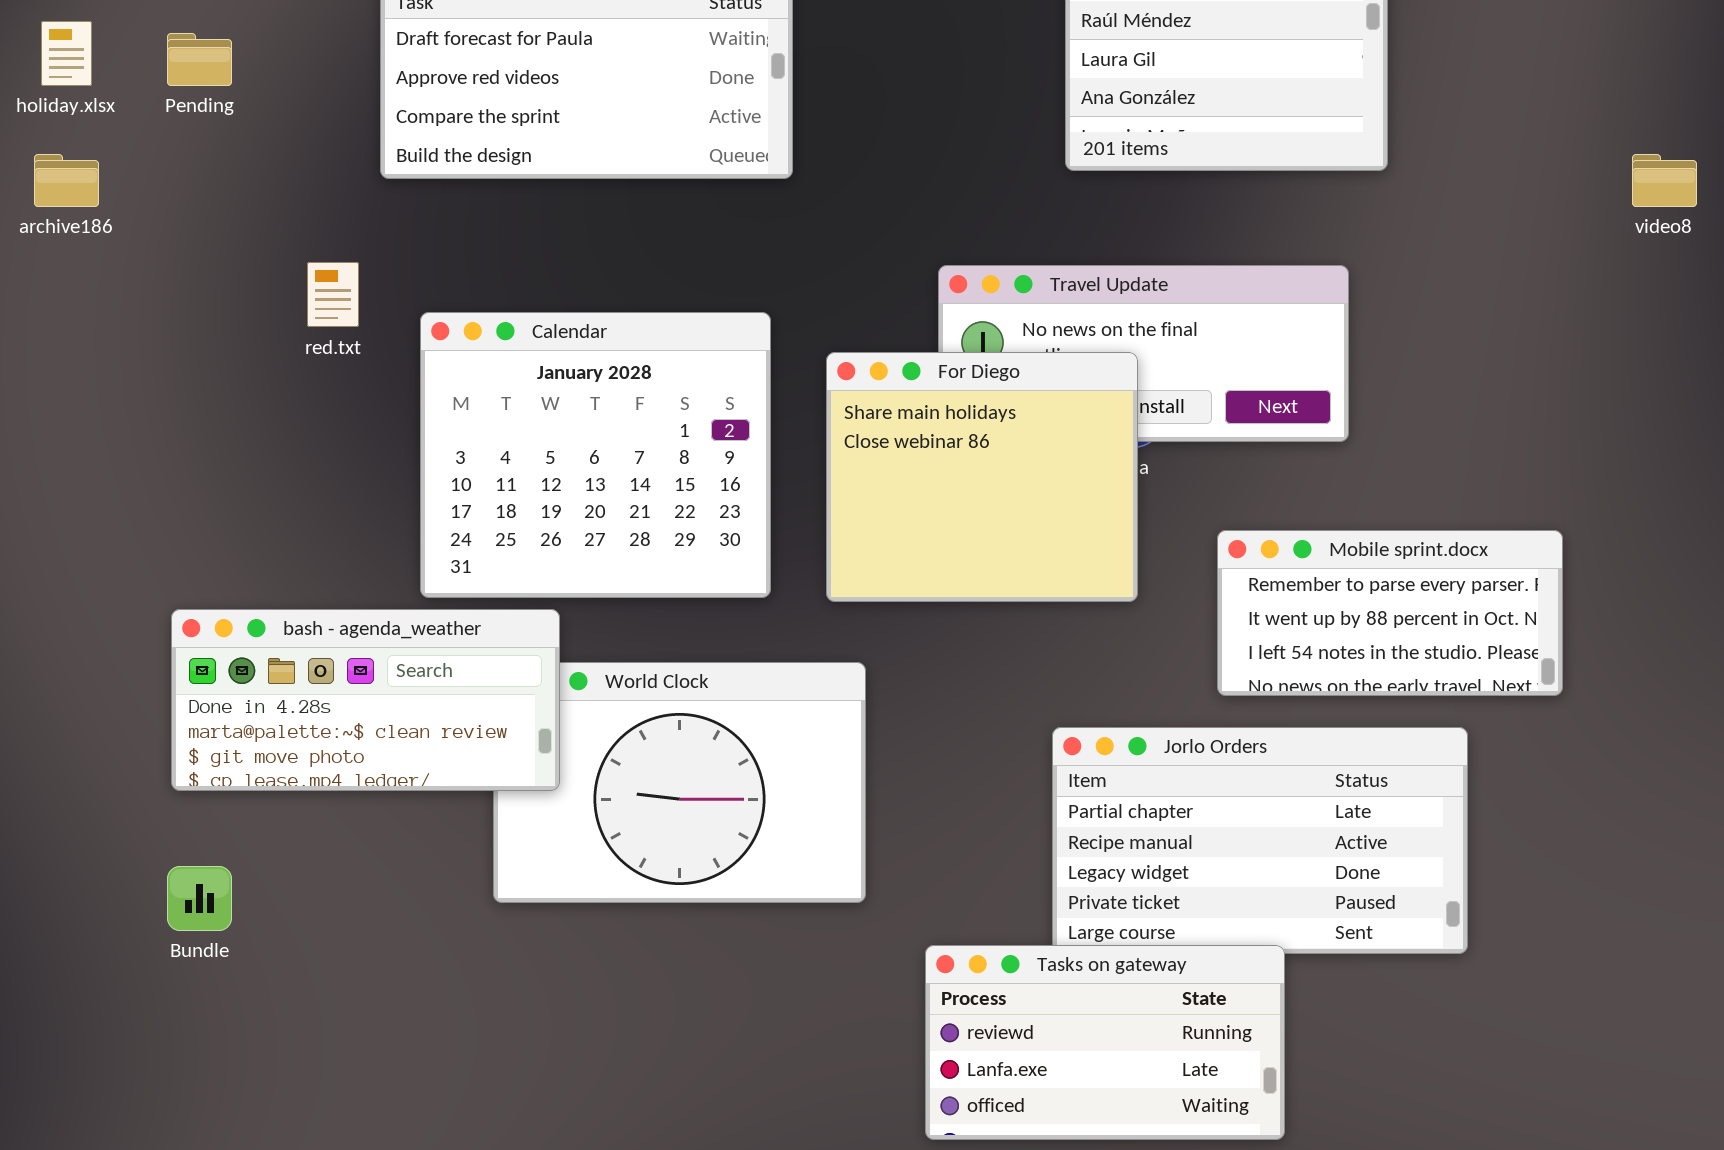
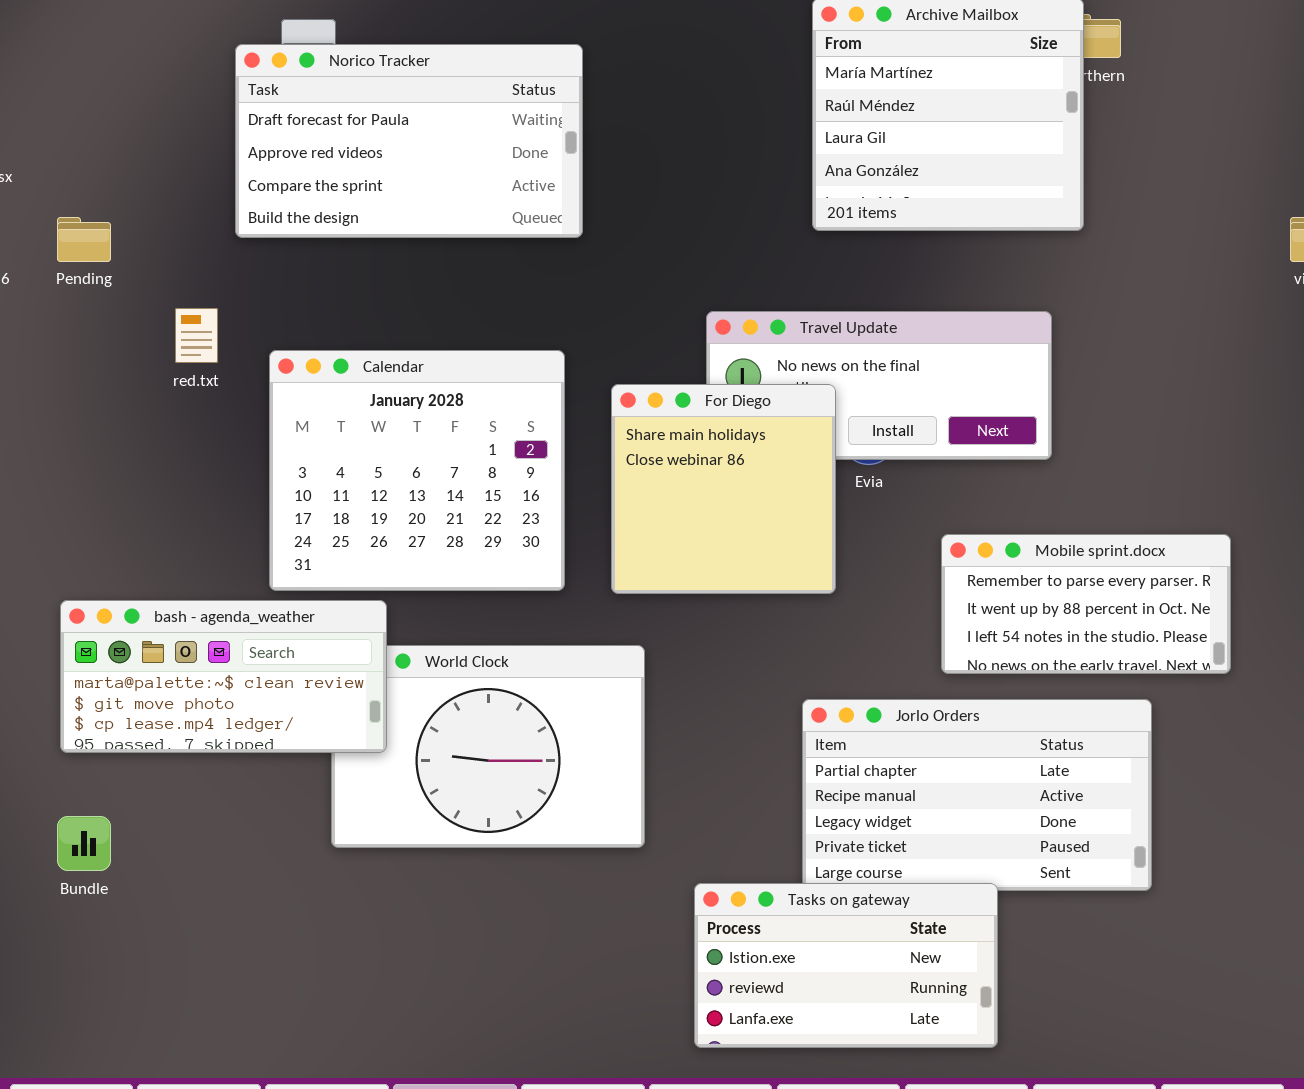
Pending: [167,33,232,86] -> [57,217,111,262], moved
For Diego: [826,352,1138,602] -> [611,384,836,594], resized
bash - agenda_weather: [171,609,560,791] -> [60,600,387,753], scrolled down 1 row
Tasks on gateway: [925,945,1285,1140] -> [694,883,998,1048], scrolled up 1 row

